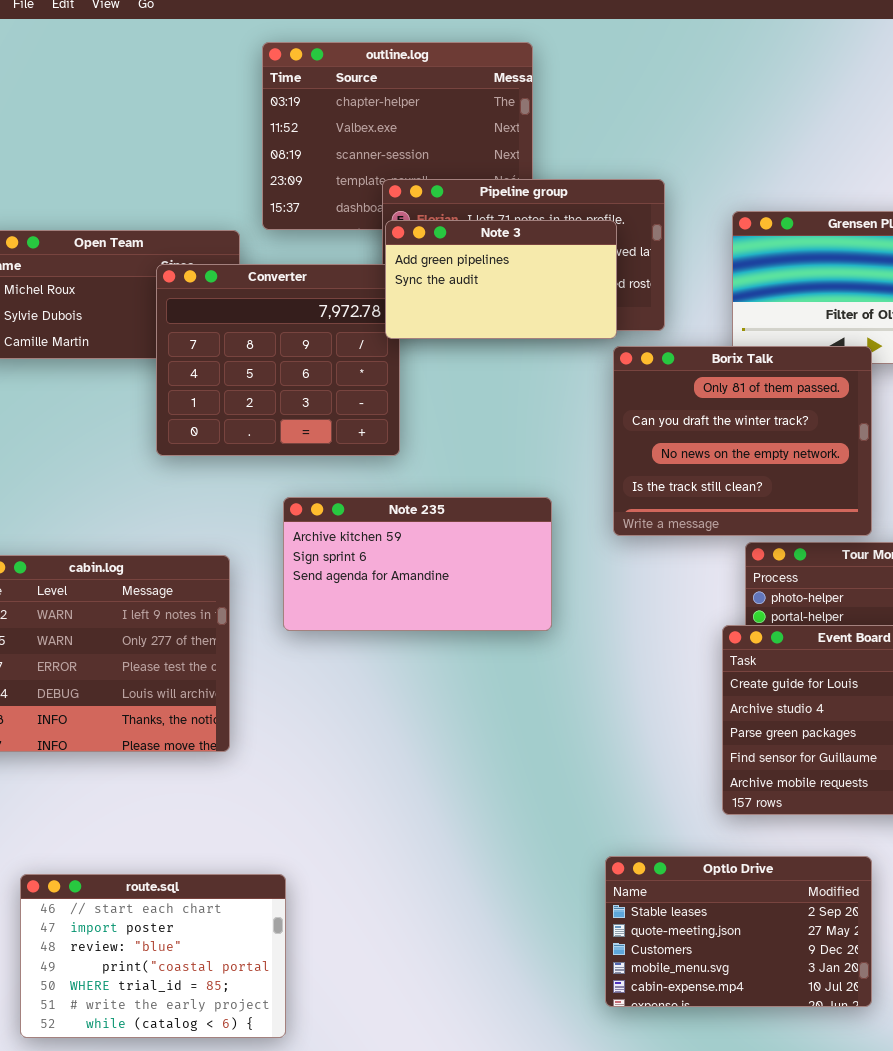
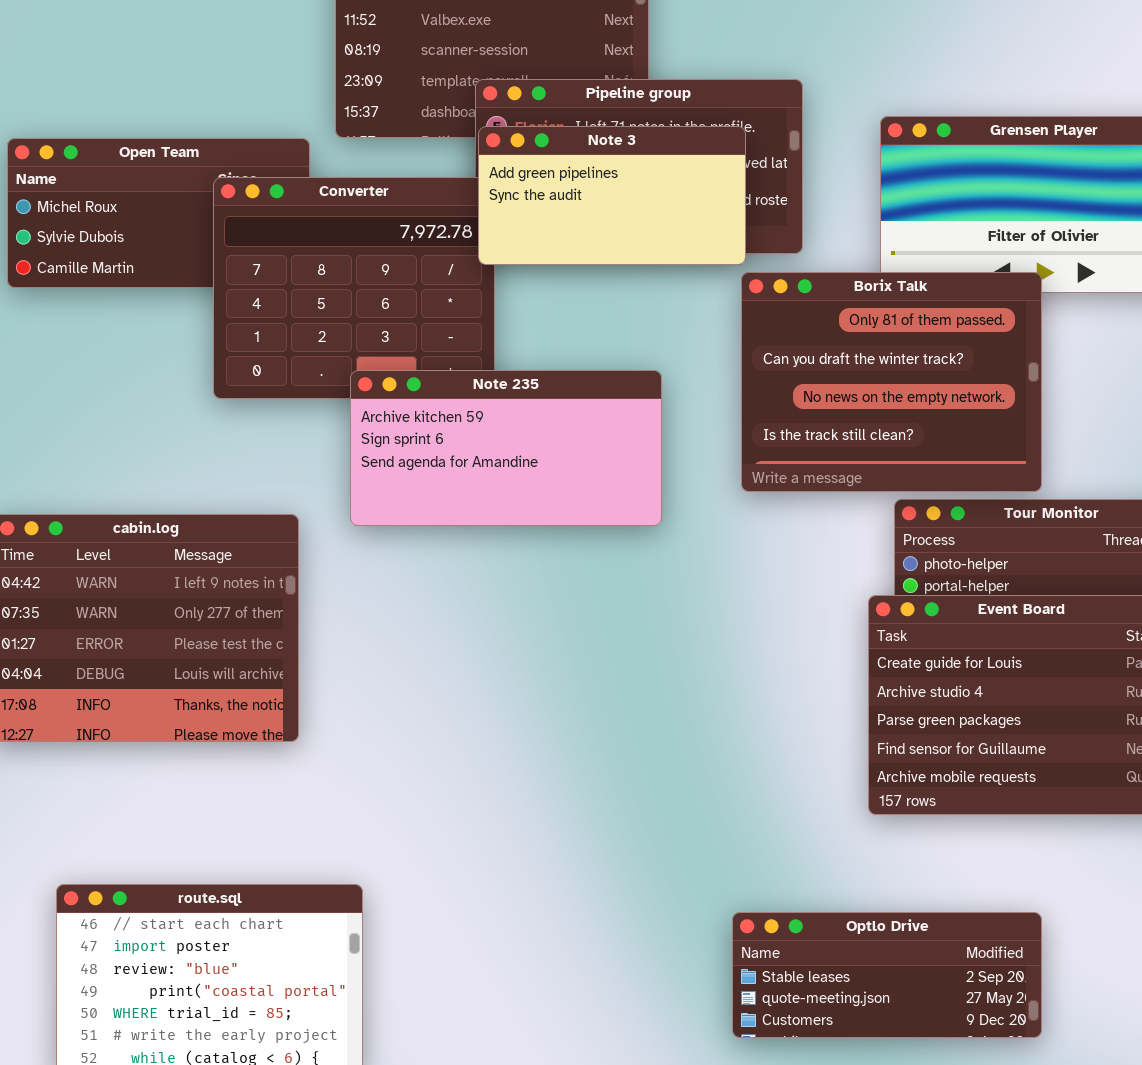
Note 235: [283,497,552,631] -> [350,370,662,526], moved
Optlo Drive: [605,856,872,1007] -> [732,912,1042,1038], resized

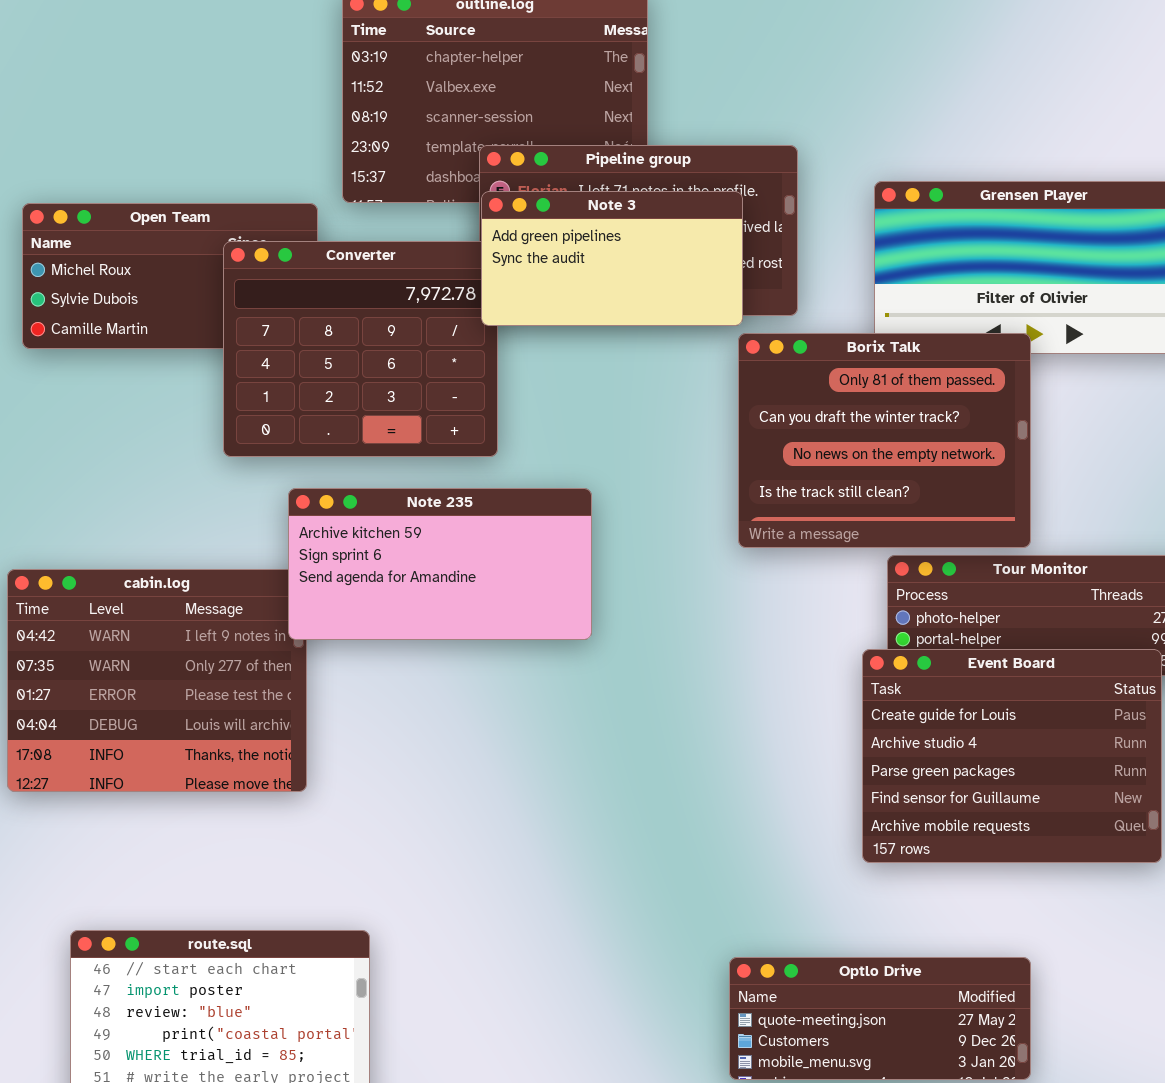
Note 235: [350,370,662,526] -> [288,488,592,640], moved
Optlo Drive: [732,912,1042,1038] -> [729,957,1031,1080], scrolled down 1 row

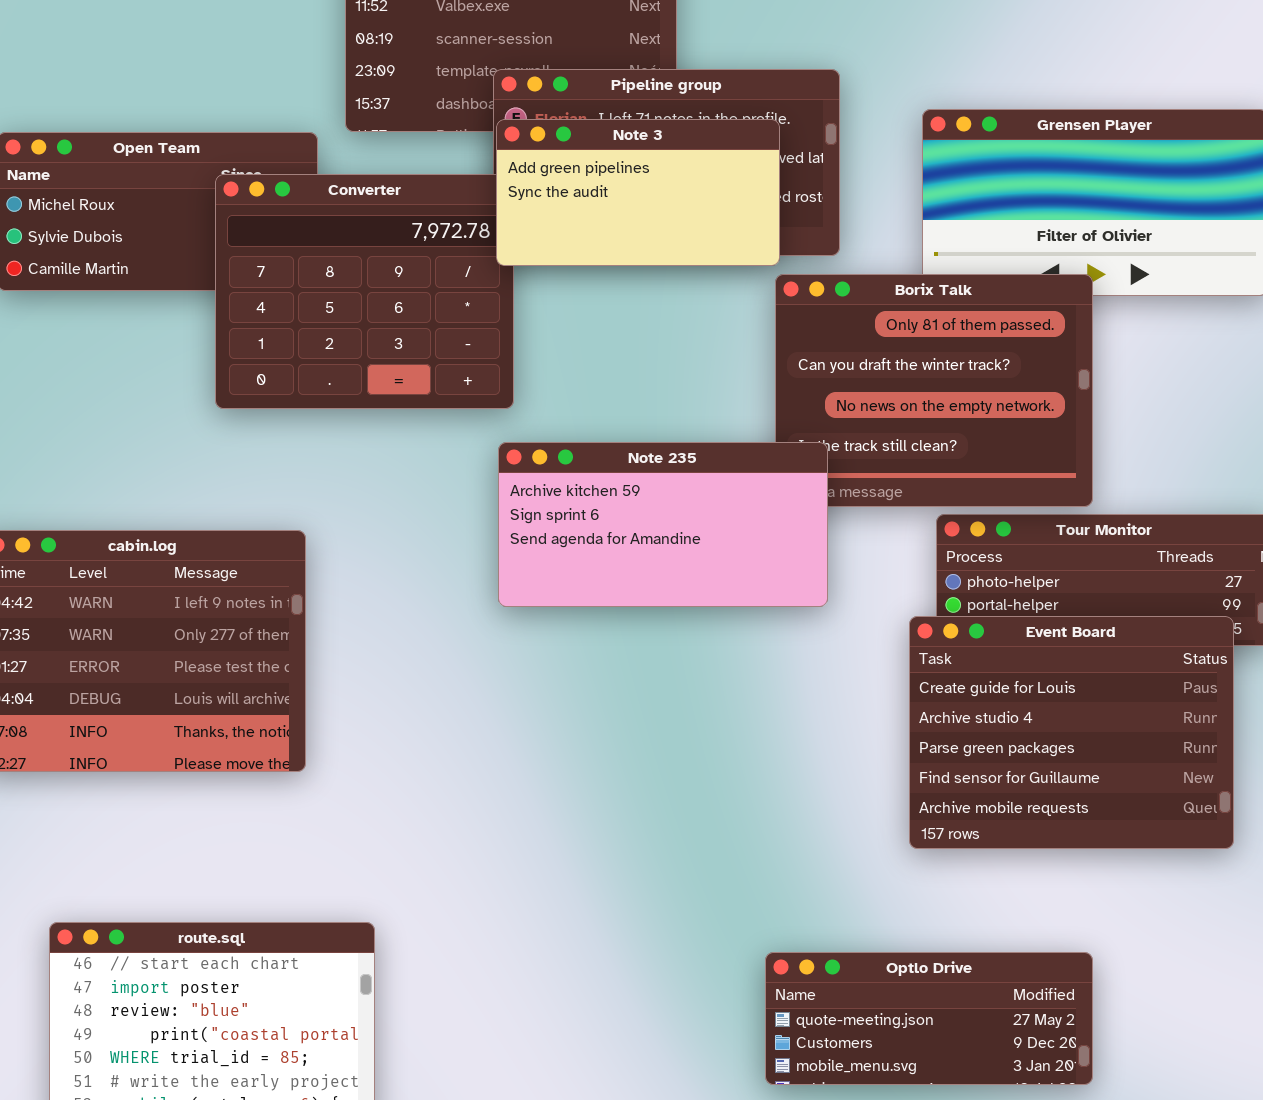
Note 235: [288,488,592,640] -> [498,442,828,607], moved

